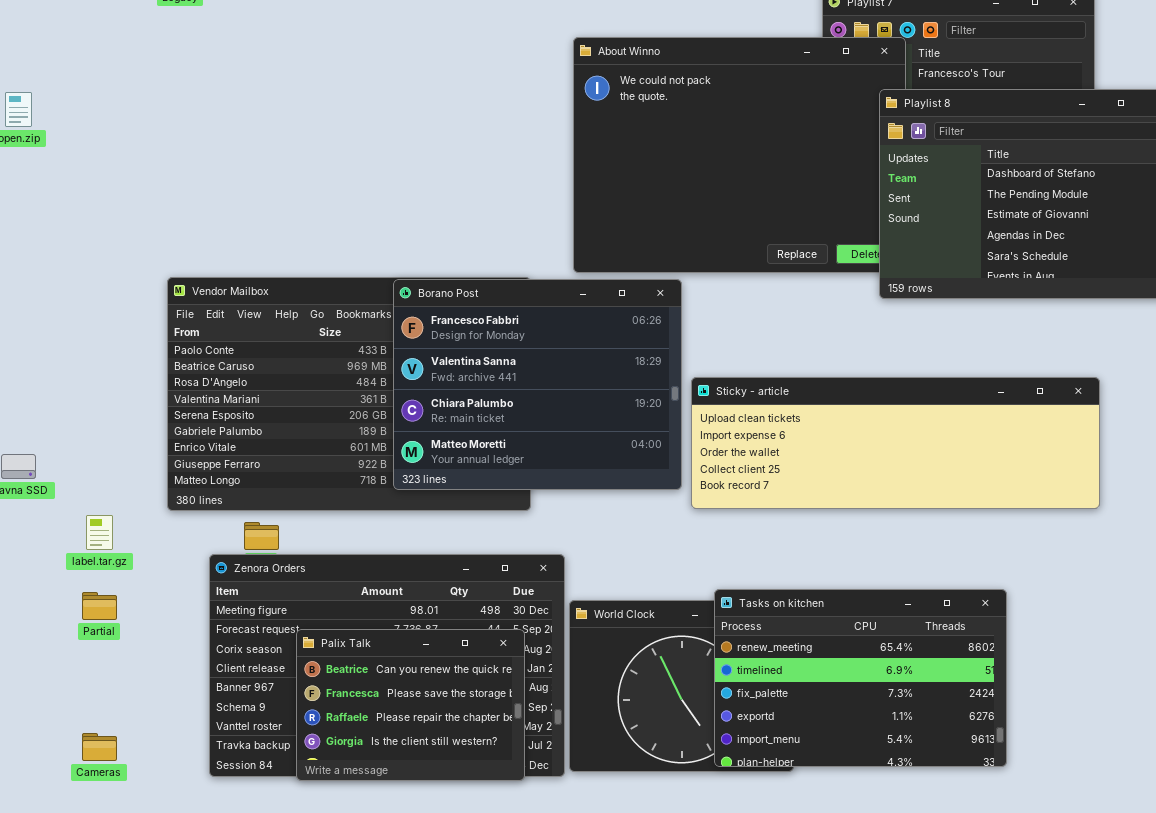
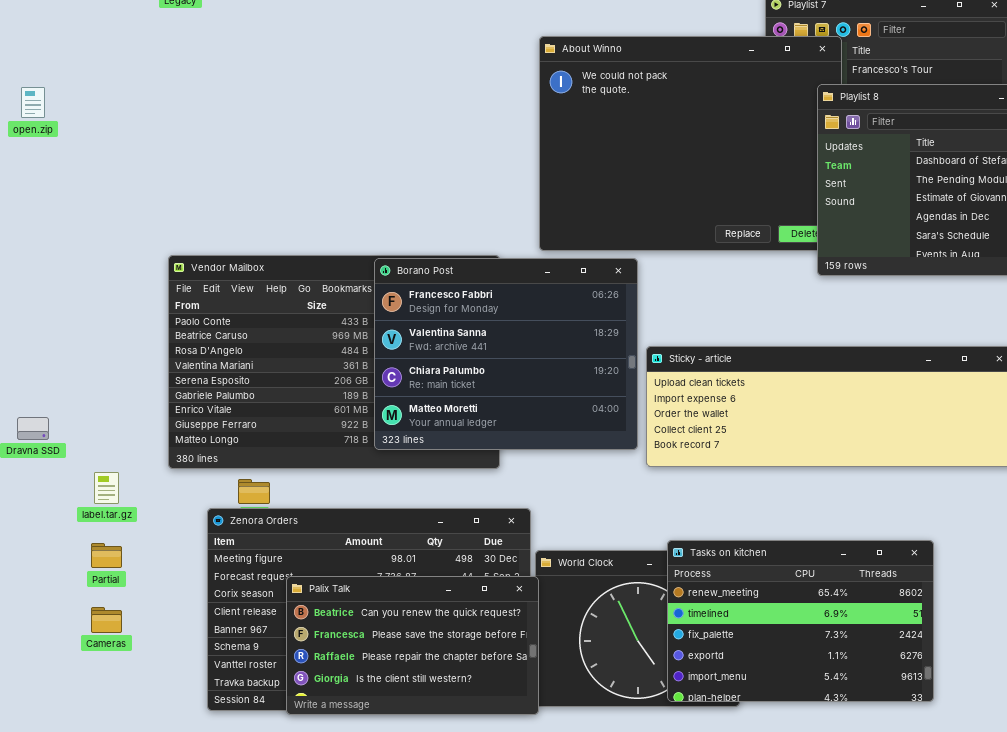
Palix Talk: [296,629,525,781] -> [286,576,539,715], resized
Cameras: [82,733,117,761] -> [91,607,122,633], moved

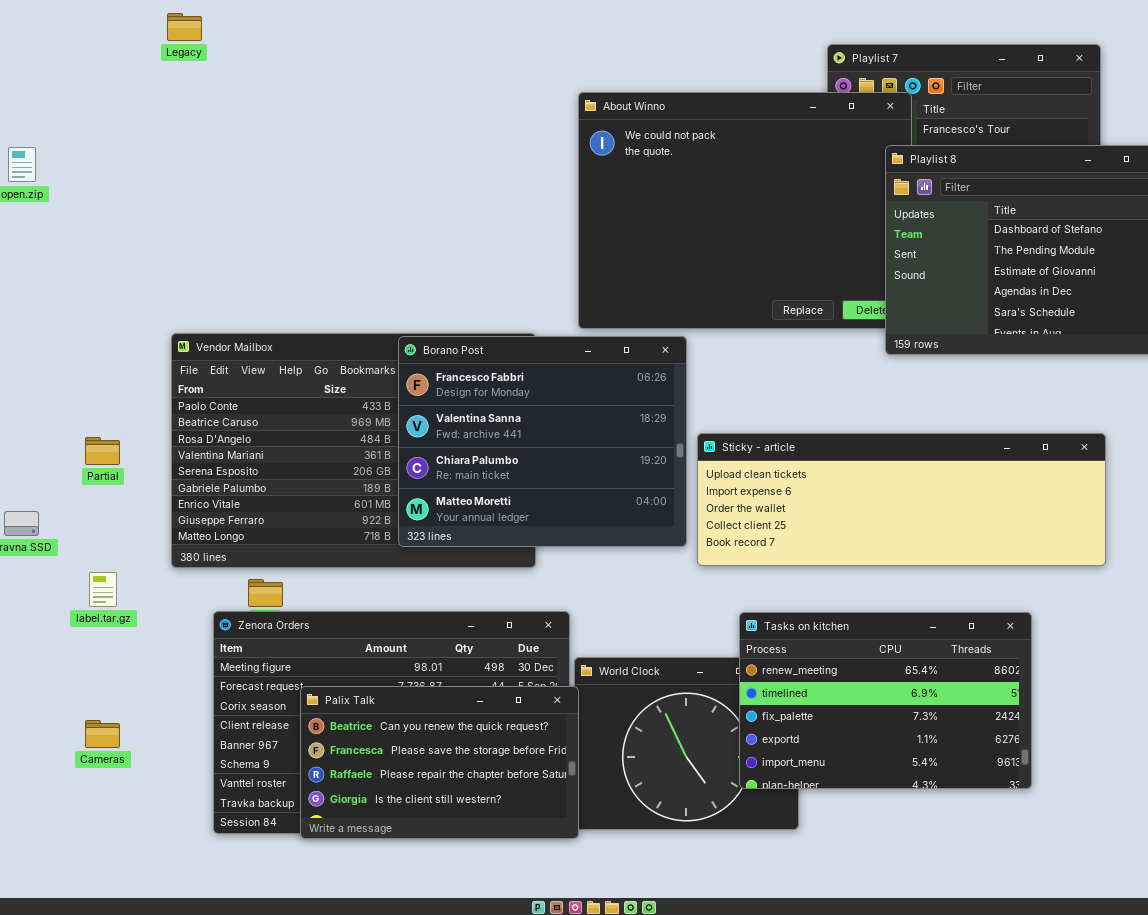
Tasks on kitchen: [667,540,934,702] -> [739,612,1032,789], moved
Partial: [91,543,122,568] -> [85,437,120,465], moved

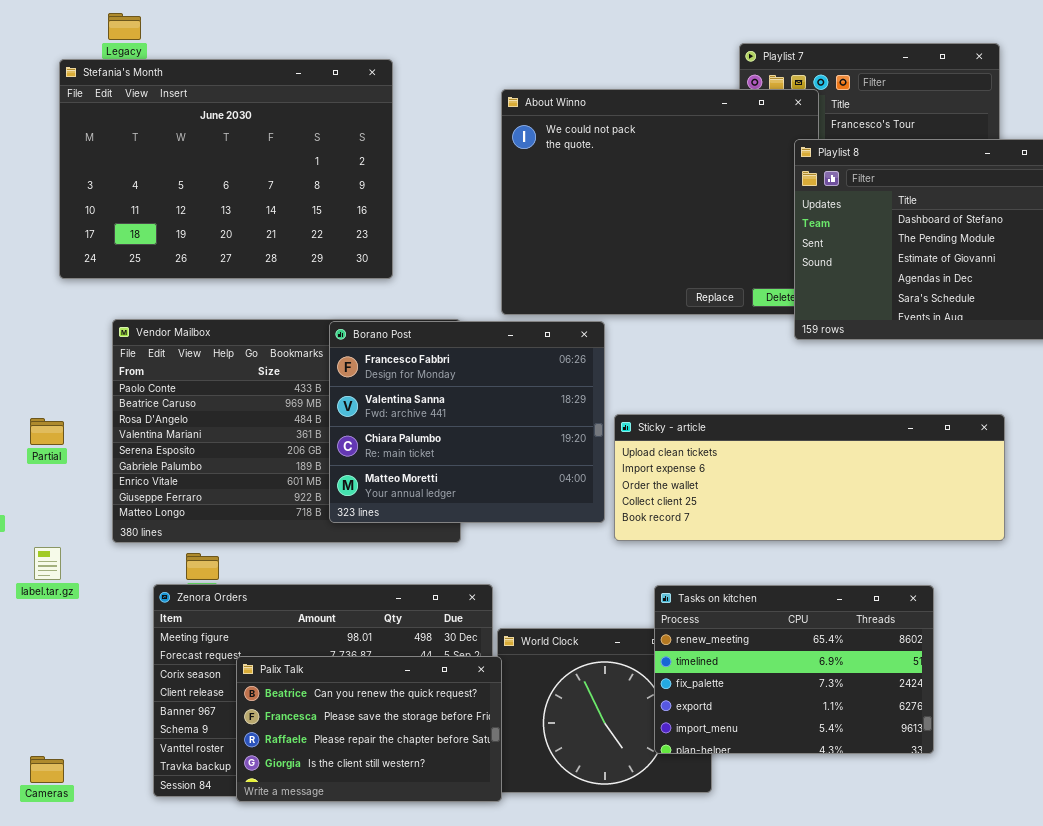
Stefania's Month: none -> [59,59,393,279], opened
Cameras: [85,720,120,748] -> [30,756,64,783], moved

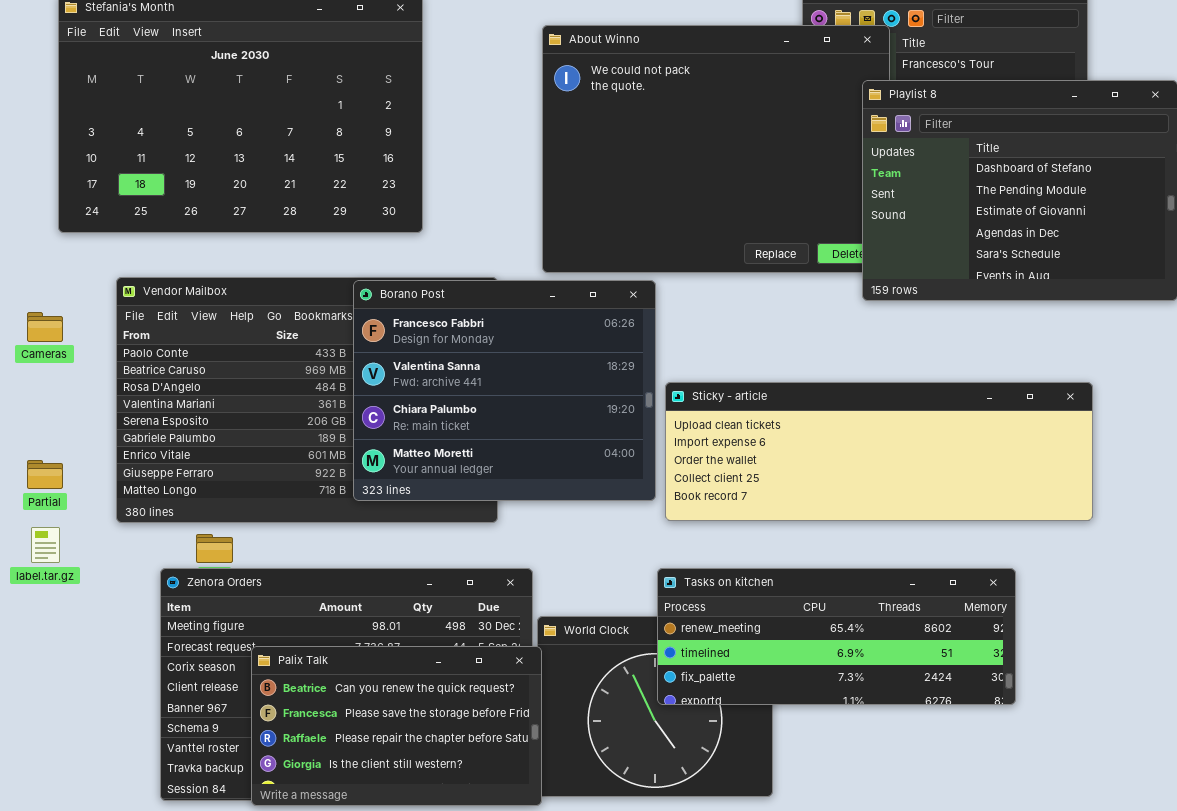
Partial: [30,418,64,445] -> [27,460,63,489], moved
Tasks on kitchen: [654,585,934,754] -> [657,568,1016,705], resized
Cameras: [30,756,64,783] -> [27,312,63,342], moved

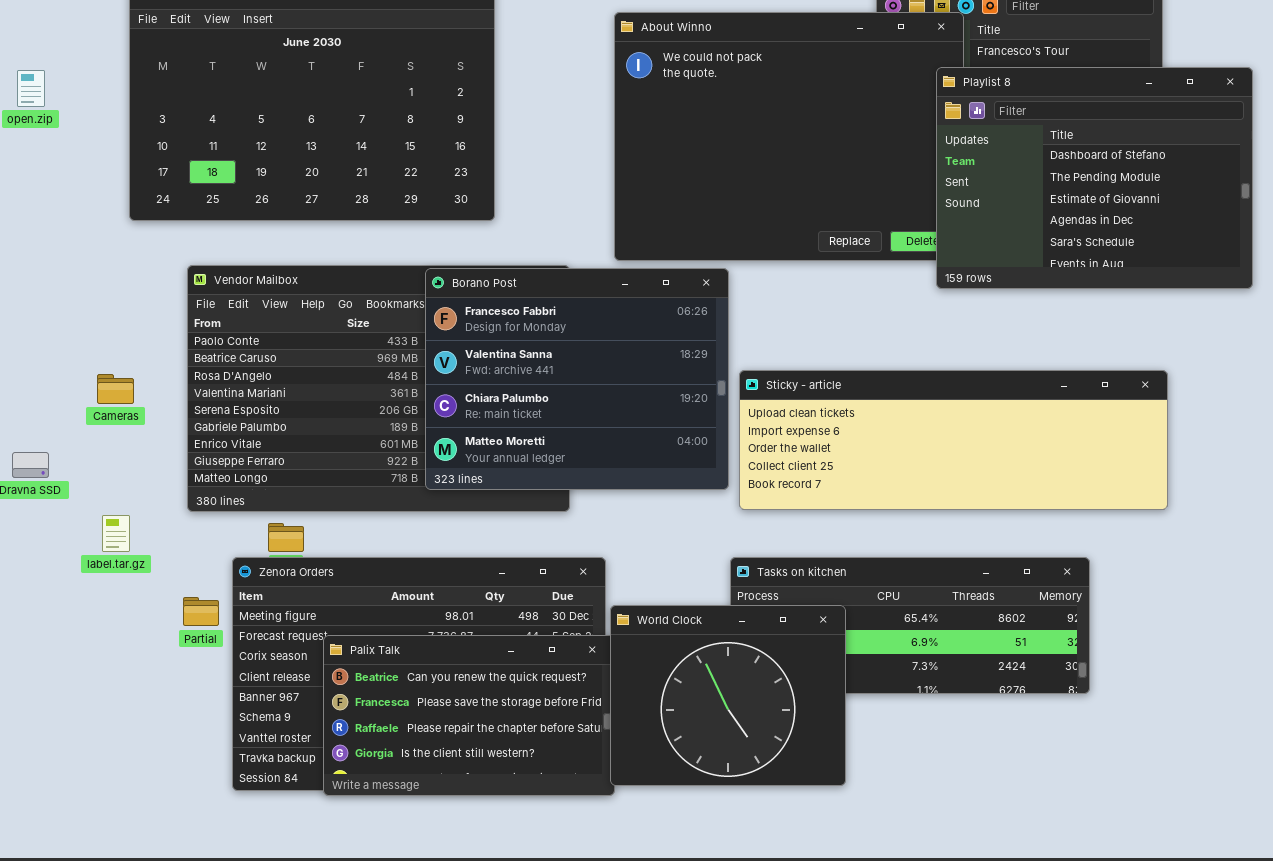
Cameras: [27,312,63,342] -> [97,374,134,404], moved
Partial: [27,460,63,489] -> [183,597,219,626], moved
World Clock: [537,616,773,797] -> [610,605,846,786], raised

